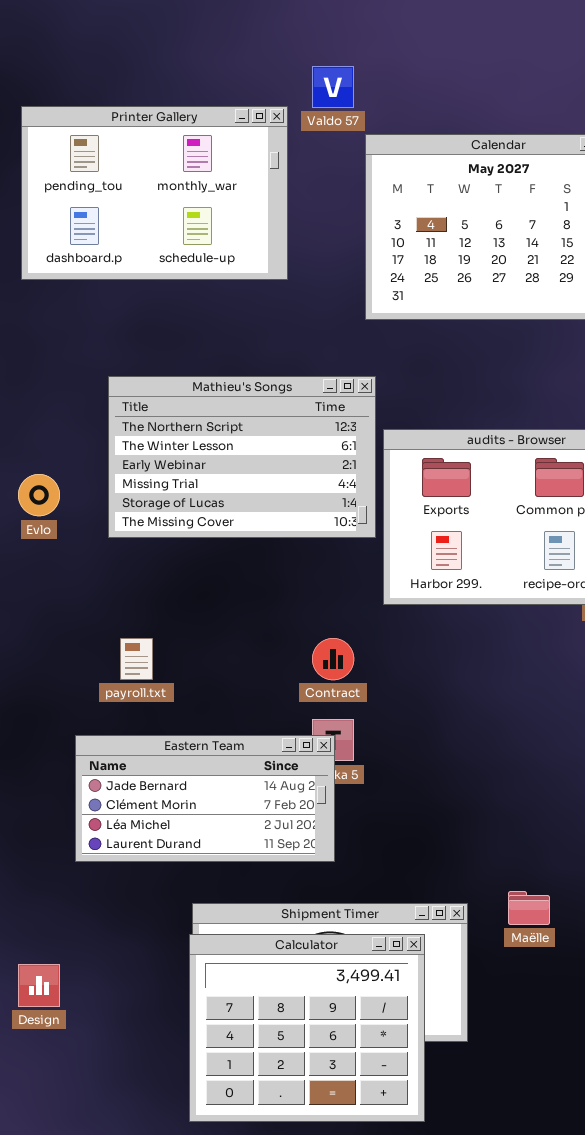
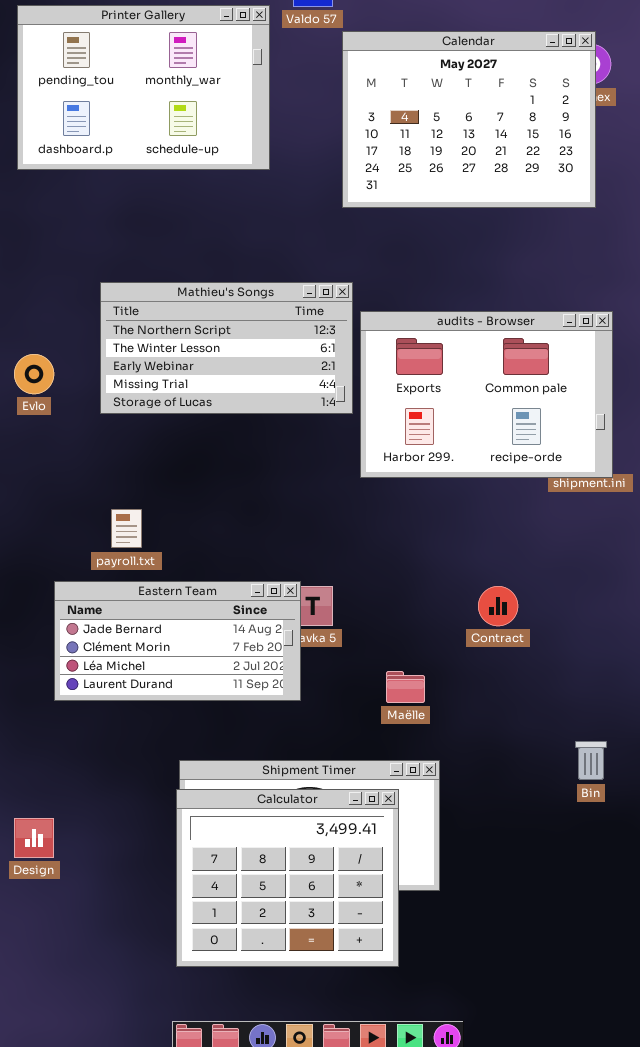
Mathieu's Songs: [108,376,376,538] -> [100,282,353,414], resized
Contract: [312,638,354,680] -> [478,586,518,626], moved
Eastern Team: [75,735,335,862] -> [54,581,301,701], moved
Maëlle: [508,891,550,925] -> [386,671,425,703], moved

